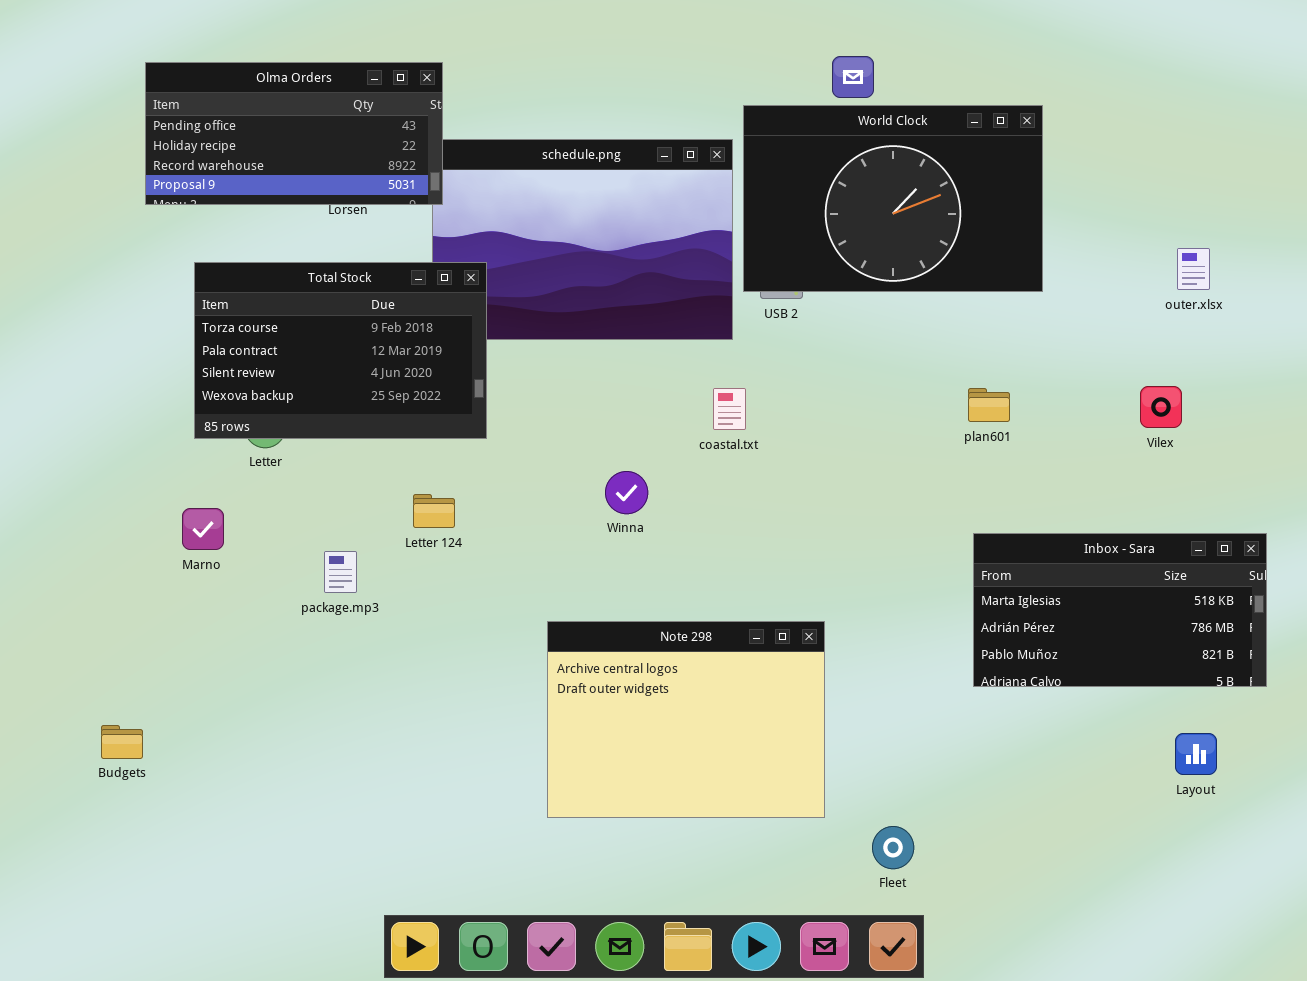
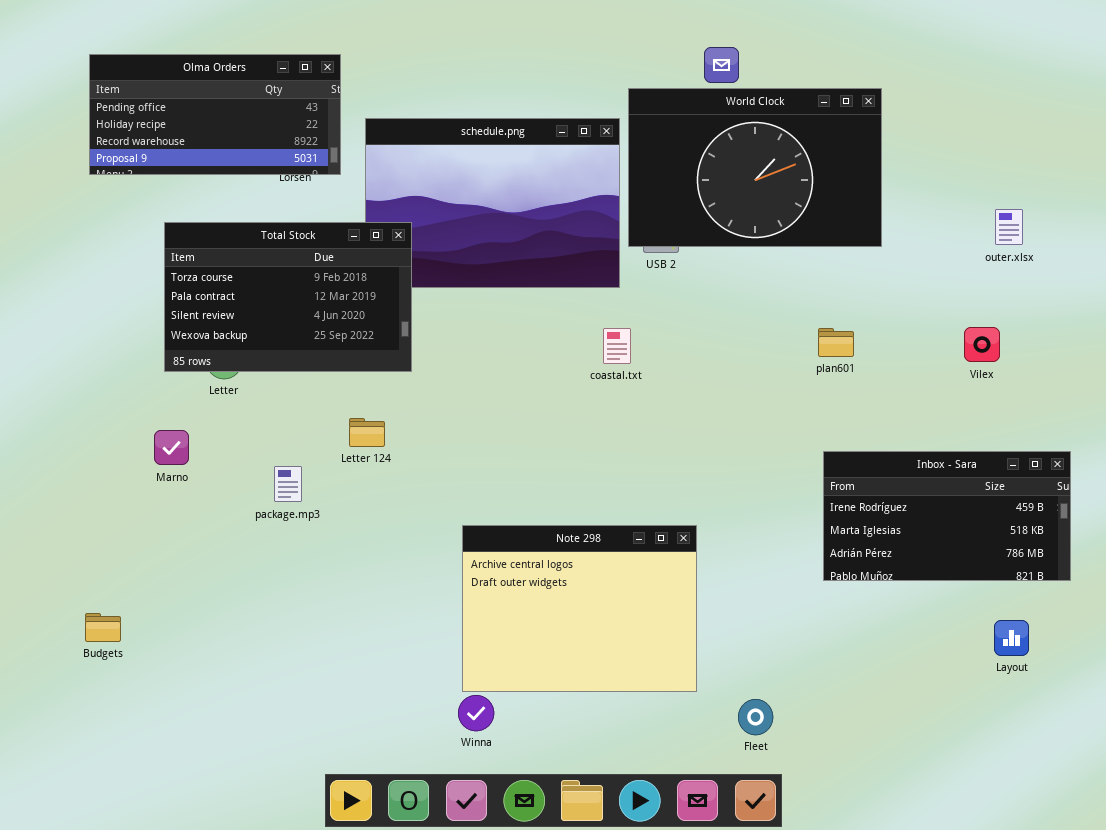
Olma Orders: [145,62,443,205] -> [89,54,341,175], moved
Winna: [605,471,648,514] -> [458,695,494,731], moved
Inbox - Sara: [973,533,1267,687] -> [823,451,1071,581], scrolled up 1 row

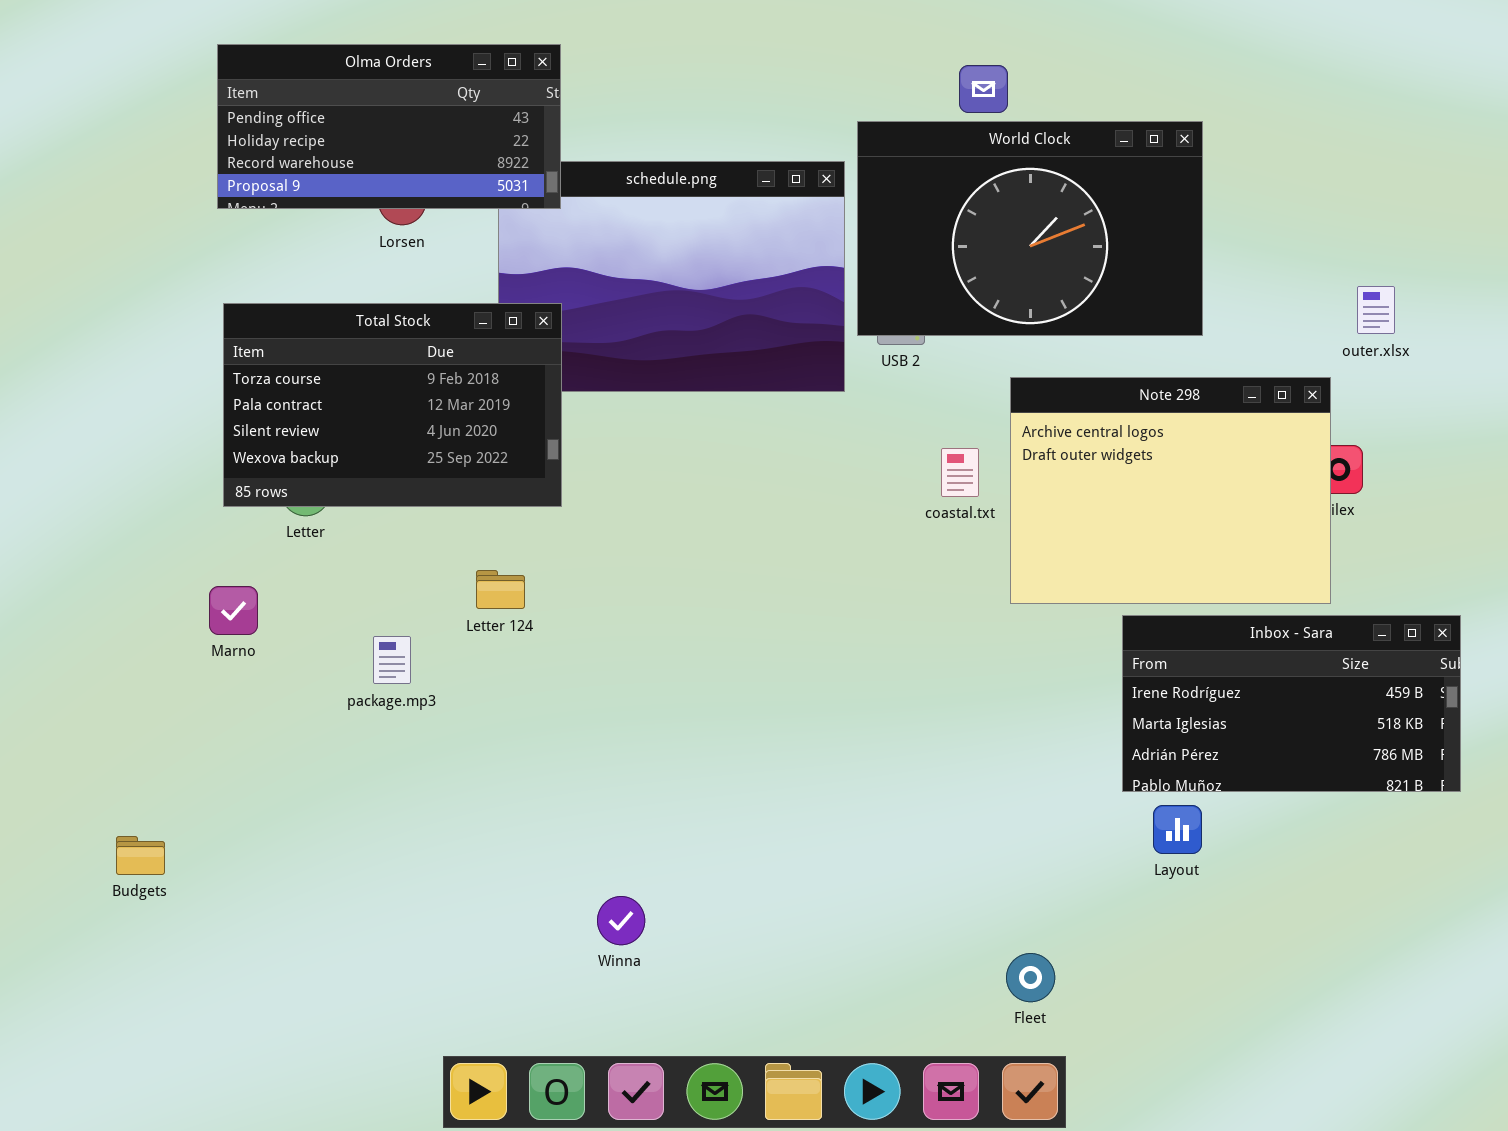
Olma Orders: [89,54,341,175] -> [217,44,561,209], moved
coastal.txt: [603,328,631,364] -> [941,448,979,497], moved
Note 298: [462,525,697,692] -> [1010,377,1331,604], moved
Layout: [994,620,1029,656] -> [1153,805,1202,854], moved
Winna: [458,695,494,731] -> [597,896,645,945], moved

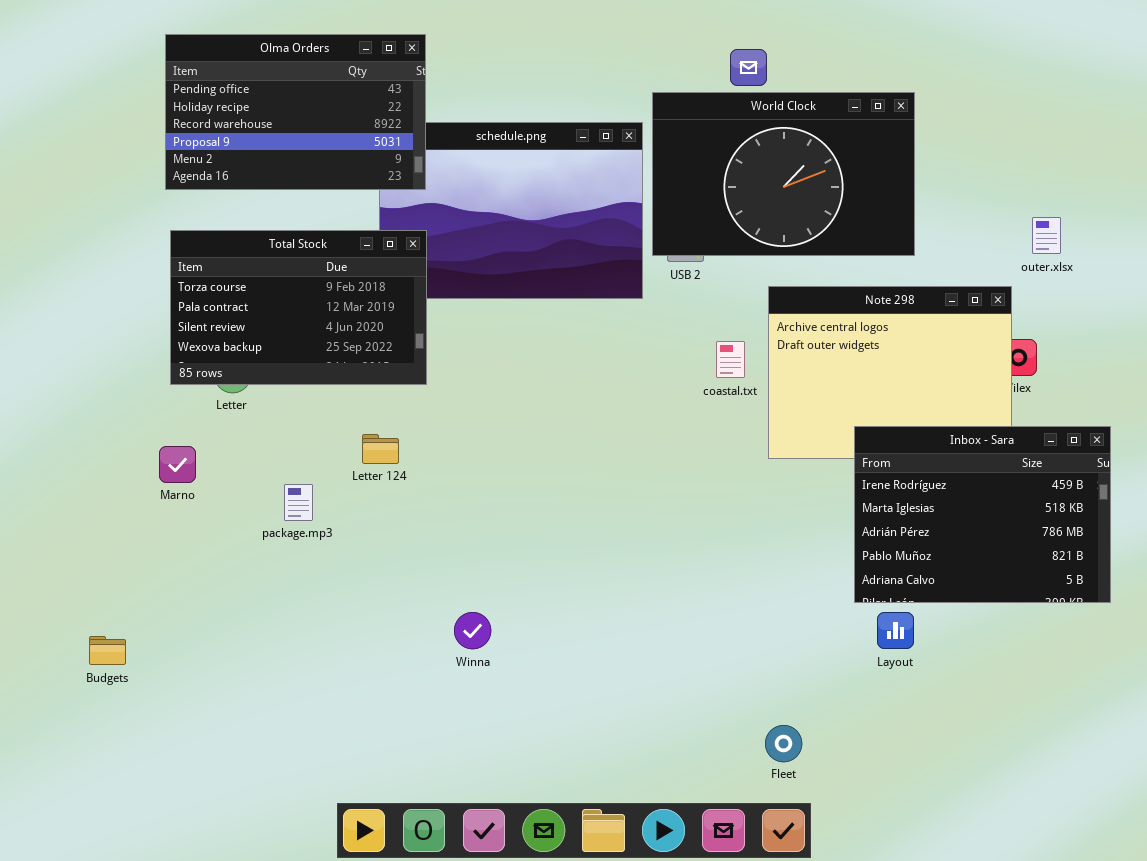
Olma Orders: [217,44,561,209] -> [165,34,426,190], resized
Inbox - Sara: [1122,615,1461,792] -> [854,426,1111,603], resized
Winna: [597,896,645,945] -> [454,612,491,649], moved

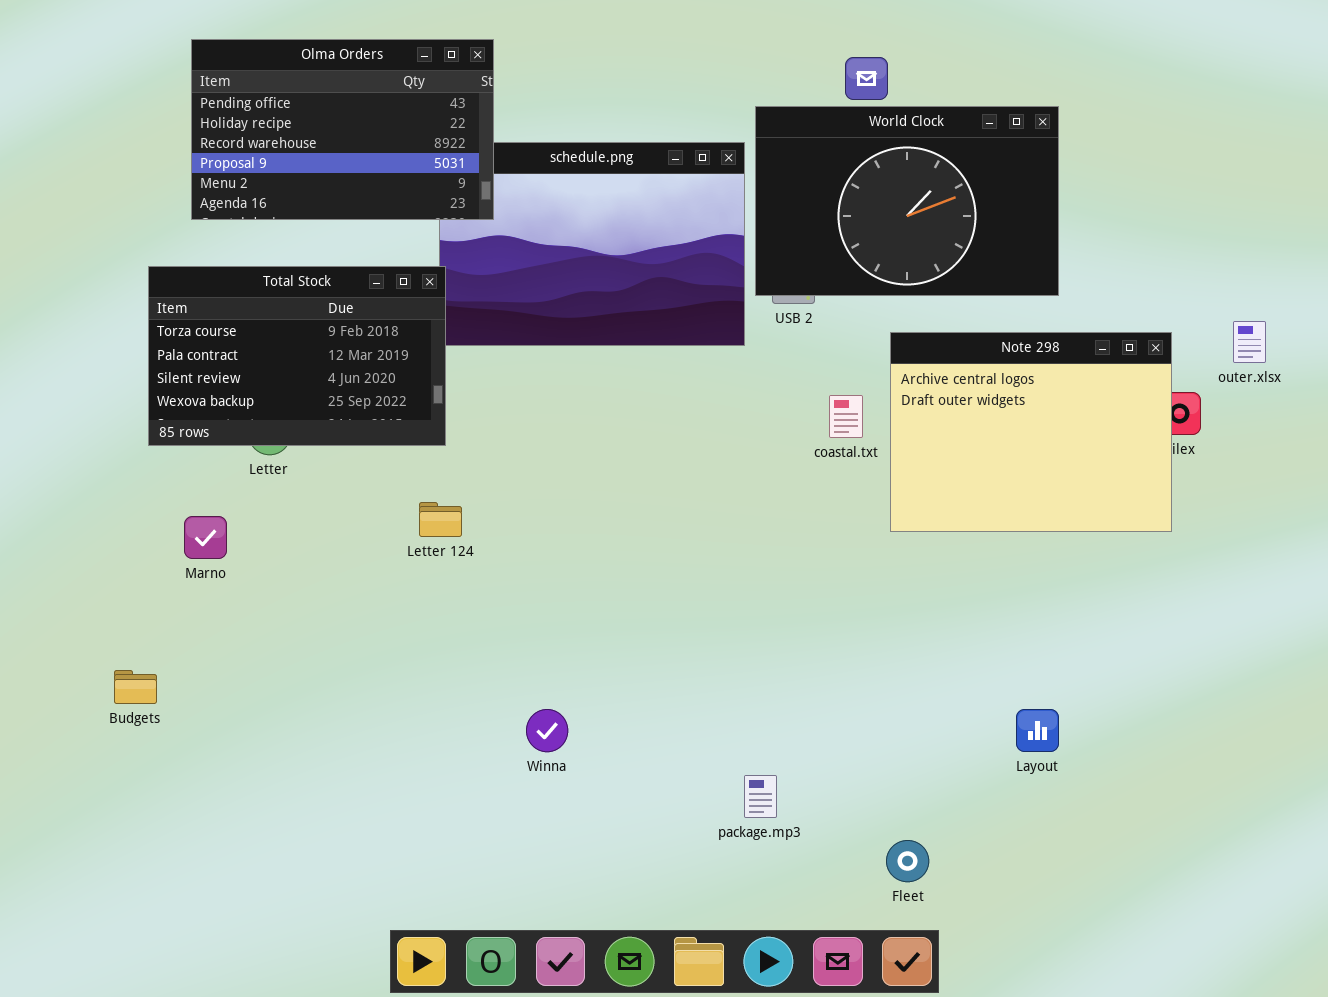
outer.xlsx: [1032,217,1061,254] -> [1233,321,1266,363], moved
Total Stock: [170,230,427,385] -> [148,266,446,446], moved
Inbox - Sara: [854,426,1111,603] -> none, closed
package.mp3: [284,484,313,521] -> [744,775,777,818], moved
Budgets: [89,636,126,665] -> [114,670,157,704], moved

